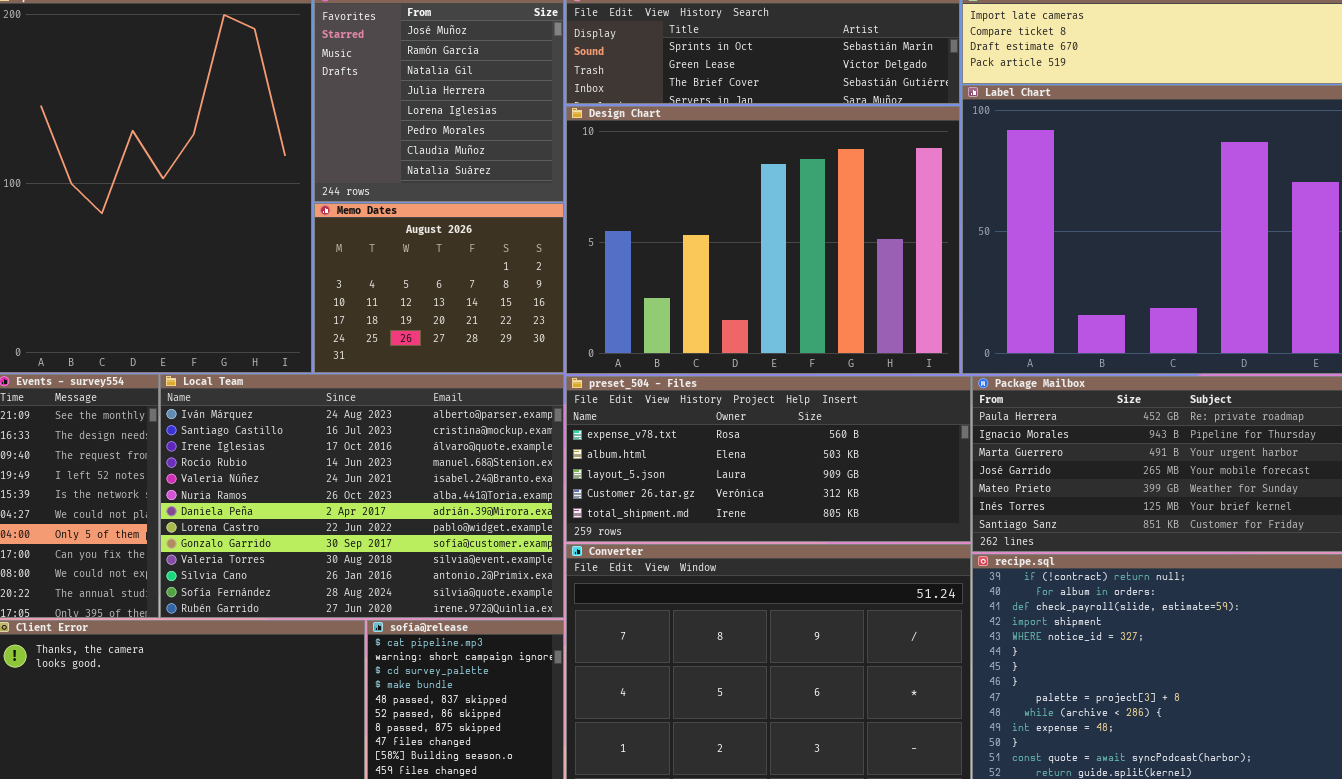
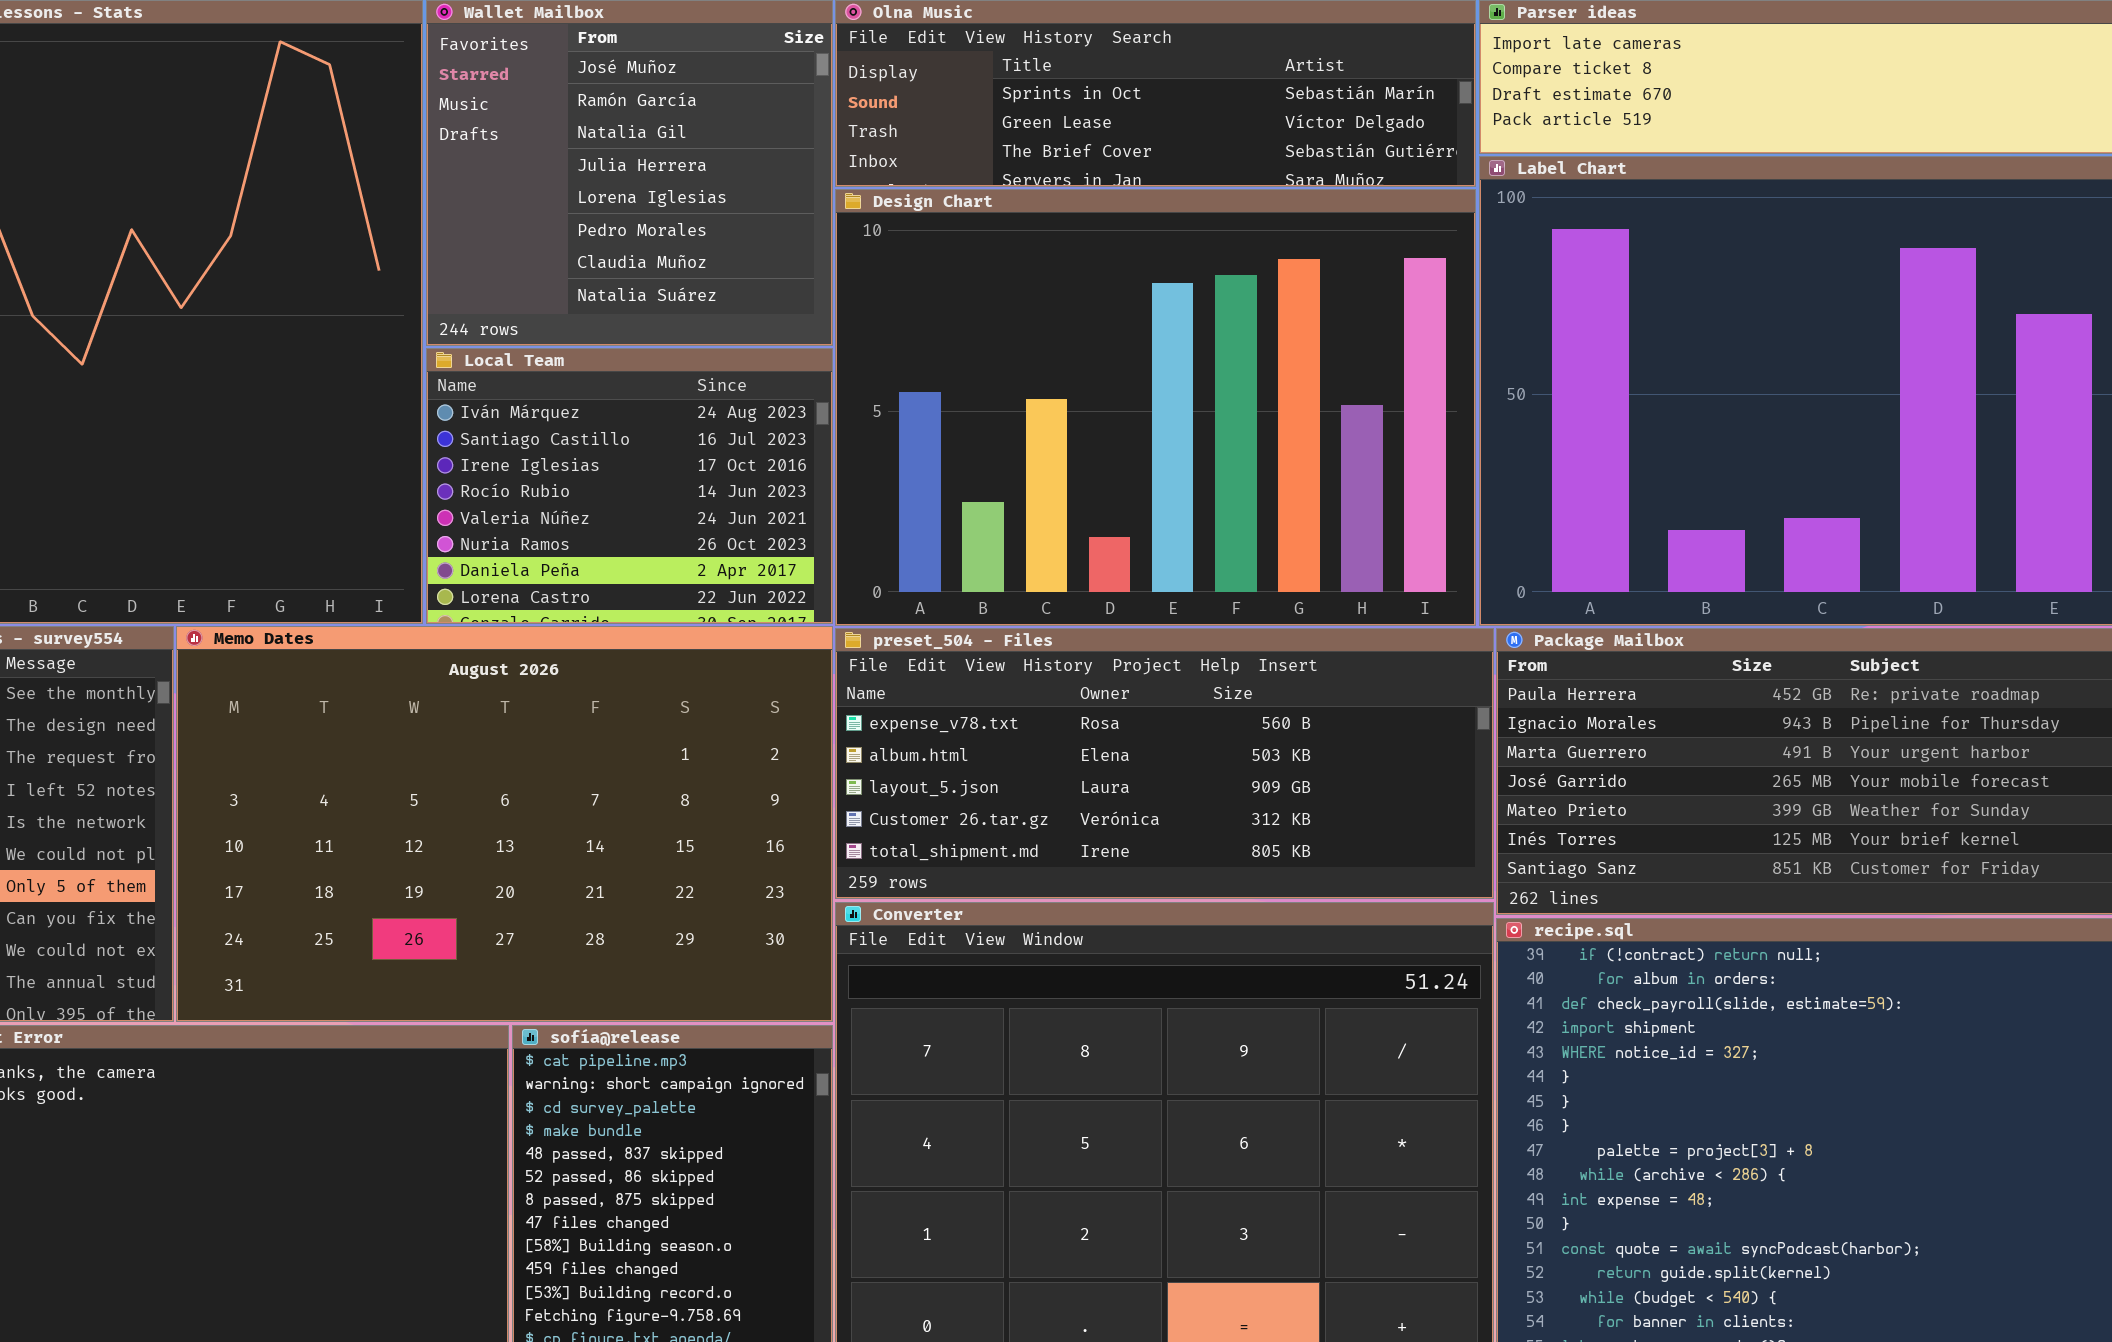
Memo Dates: [314,203,564,373] -> [176,626,833,1022], moved, resized
Local Team: [160,374,564,618] -> [426,348,833,624], moved, resized

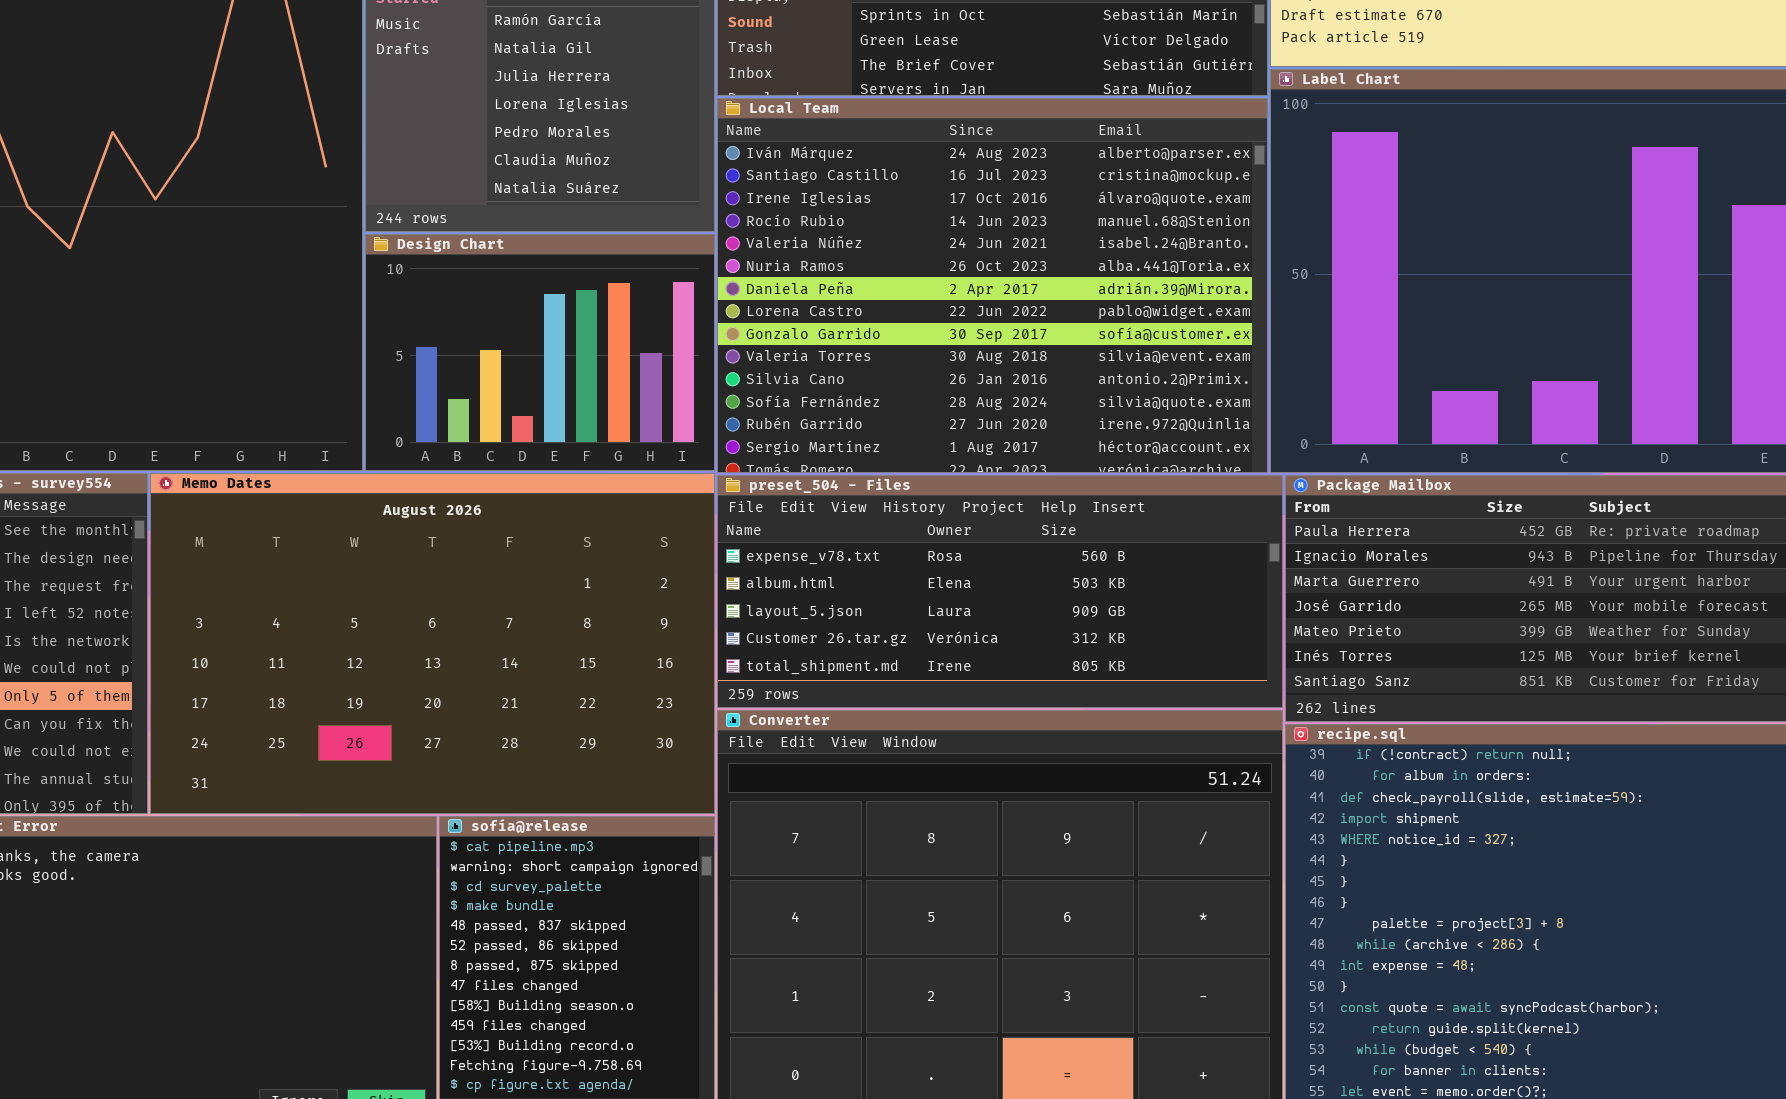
Design Chart: [835,189,1476,626] -> [365,234,715,471], moved, resized
Local Team: [426,348,833,624] -> [717,98,1268,473], moved, resized

